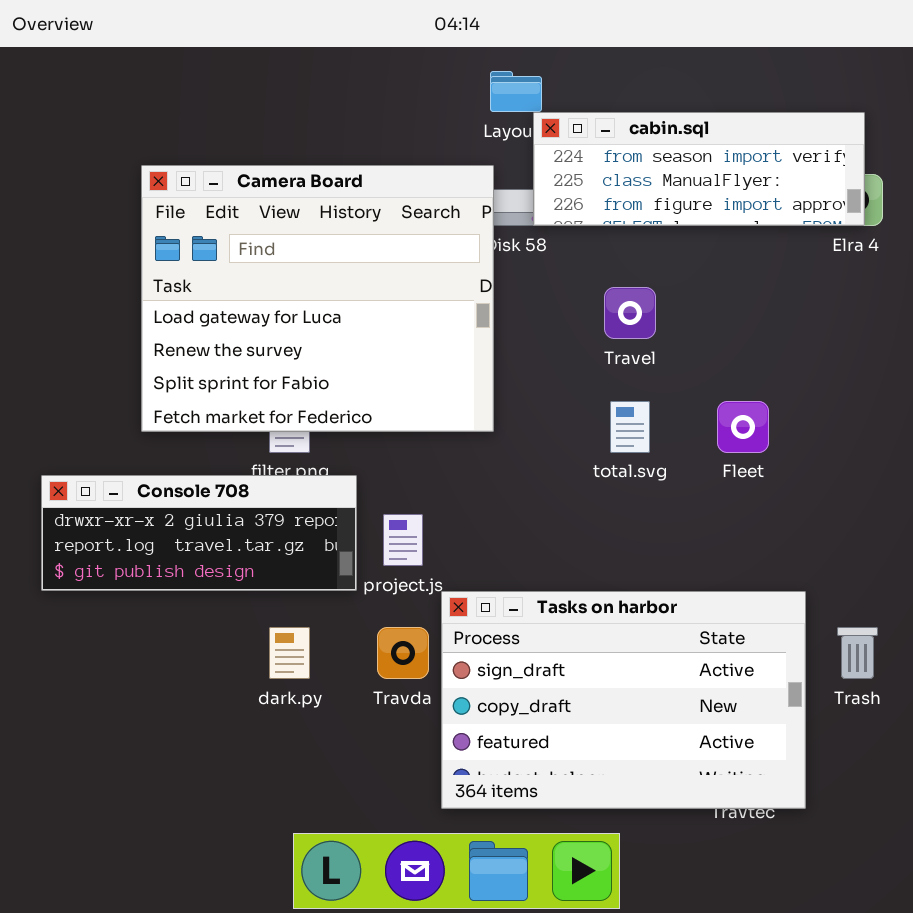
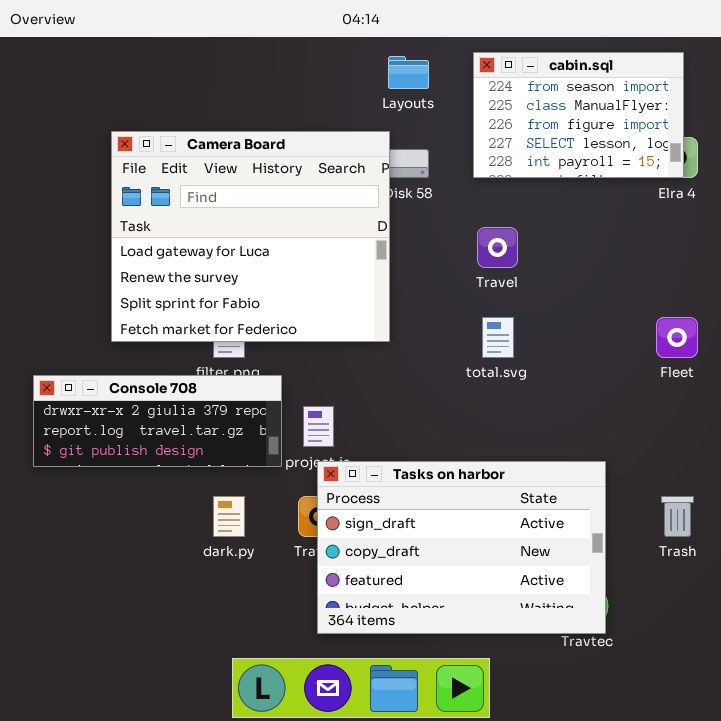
cabin.sql: [533,112,865,226] -> [473,52,684,178], resized
Fleet: [717,401,769,453] -> [656,317,698,358], moved
Tasks on harbor: [441,591,806,809] -> [317,461,606,634], moved

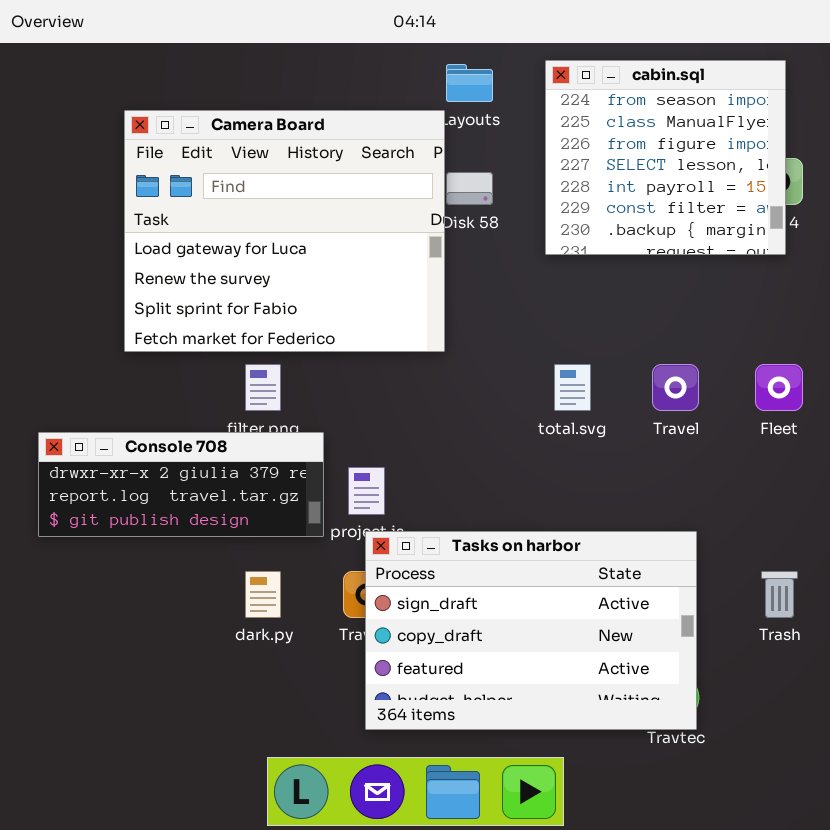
cabin.sql: [473,52,684,178] -> [545,60,786,255], resized
Camera Board: [111,131,390,342] -> [124,110,445,352], moved
Travel: [477,227,518,268] -> [652,364,699,411], moved

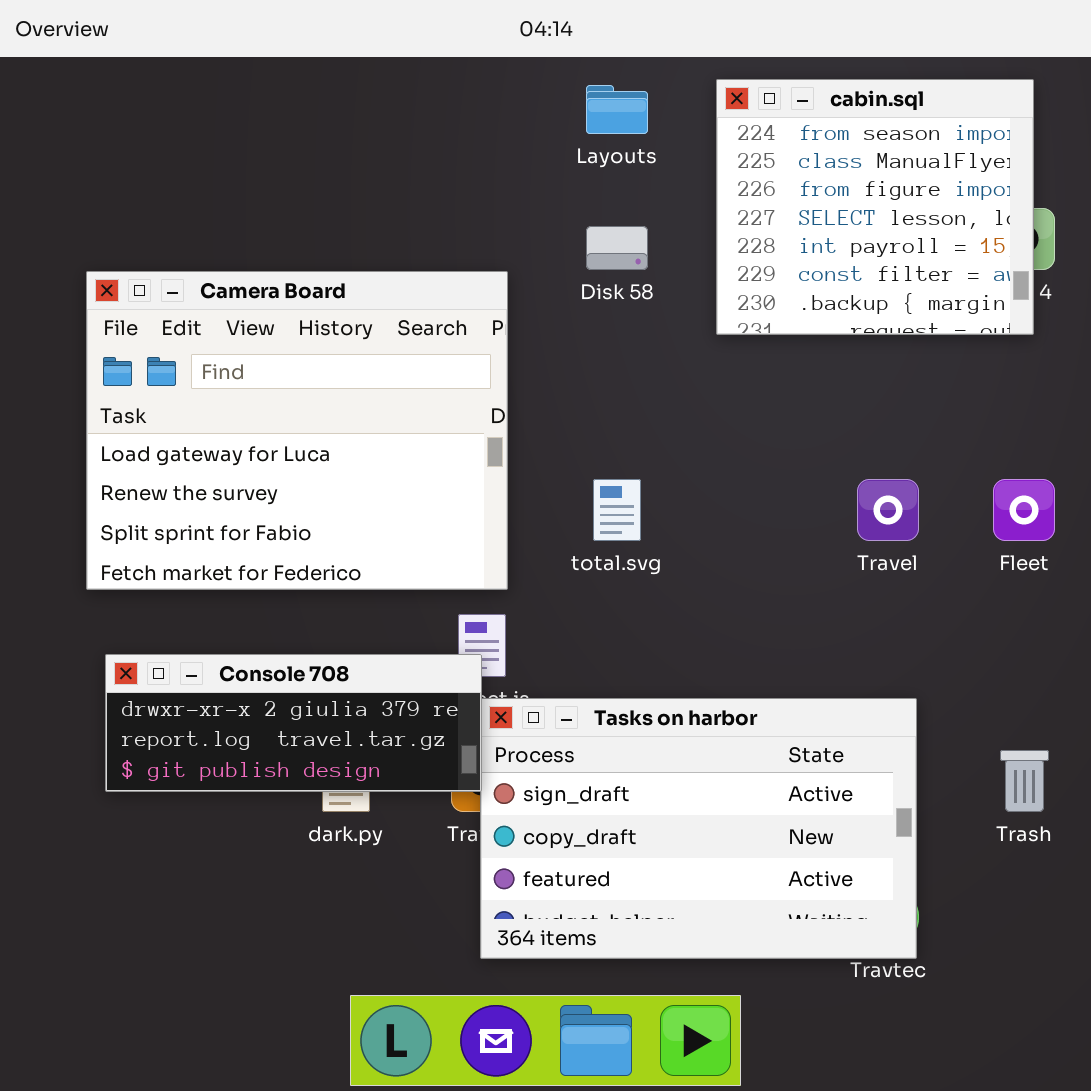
Camera Board: [124,110,445,352] -> [86,271,508,590], moved
total.svg: [554,364,591,411] -> [593,479,641,541], moved
Console 708: [38,432,324,537] -> [105,654,482,792], moved

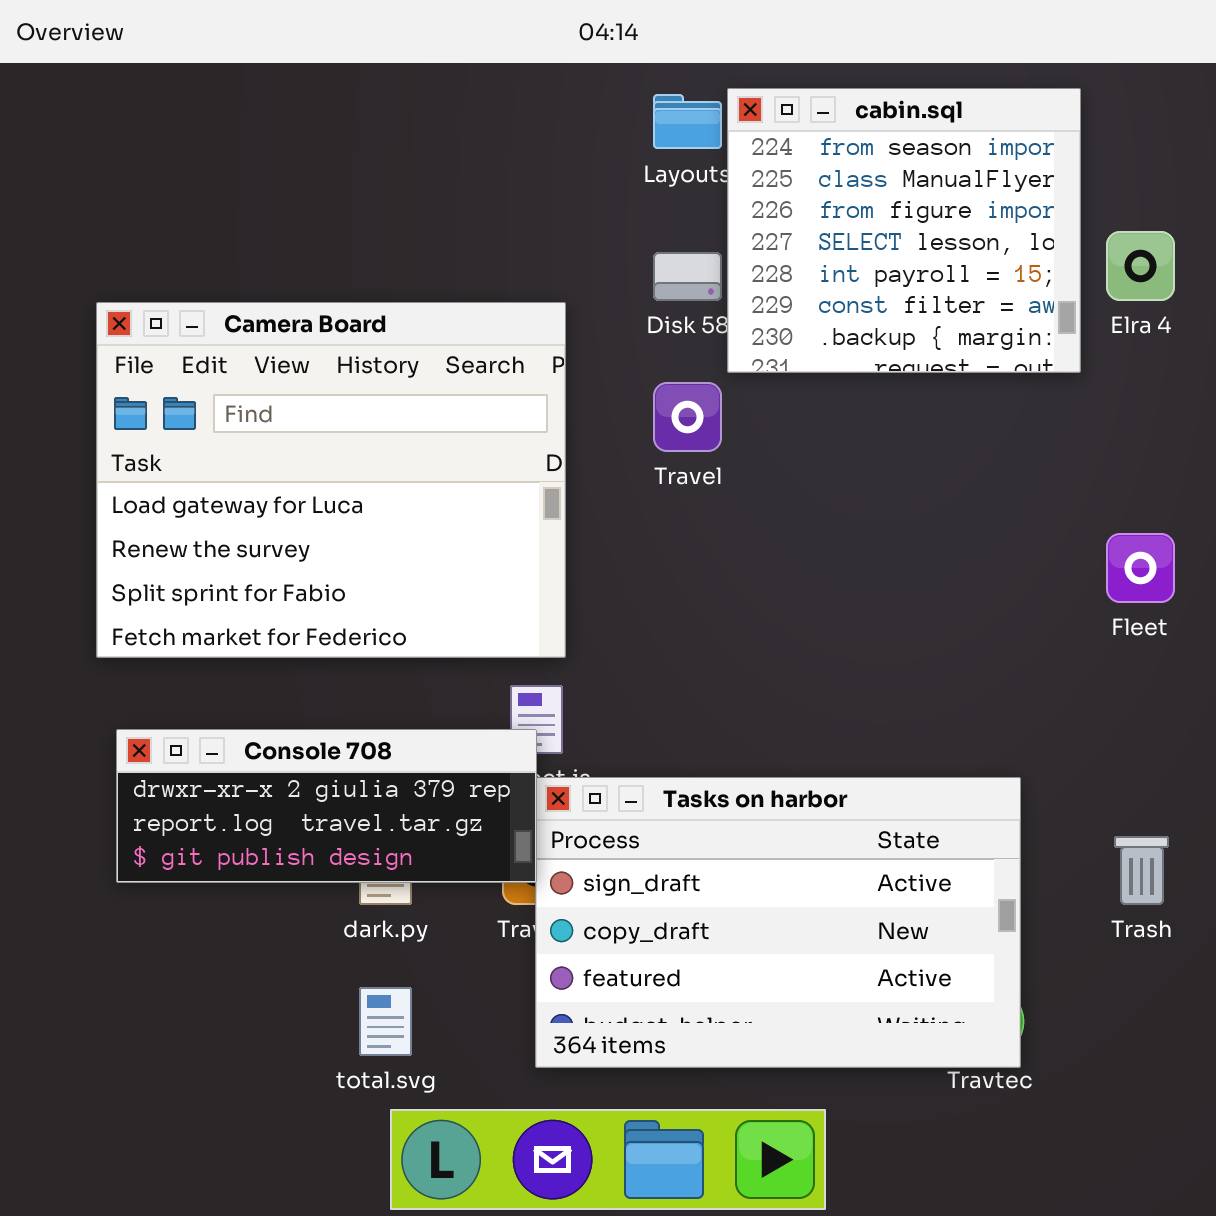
cabin.sql: [716,79,1034,335] -> [727,88,1081,373], moved
total.svg: [593,479,641,541] -> [359,987,412,1056], moved
Travel: [857,479,919,541] -> [653,382,722,452], moved

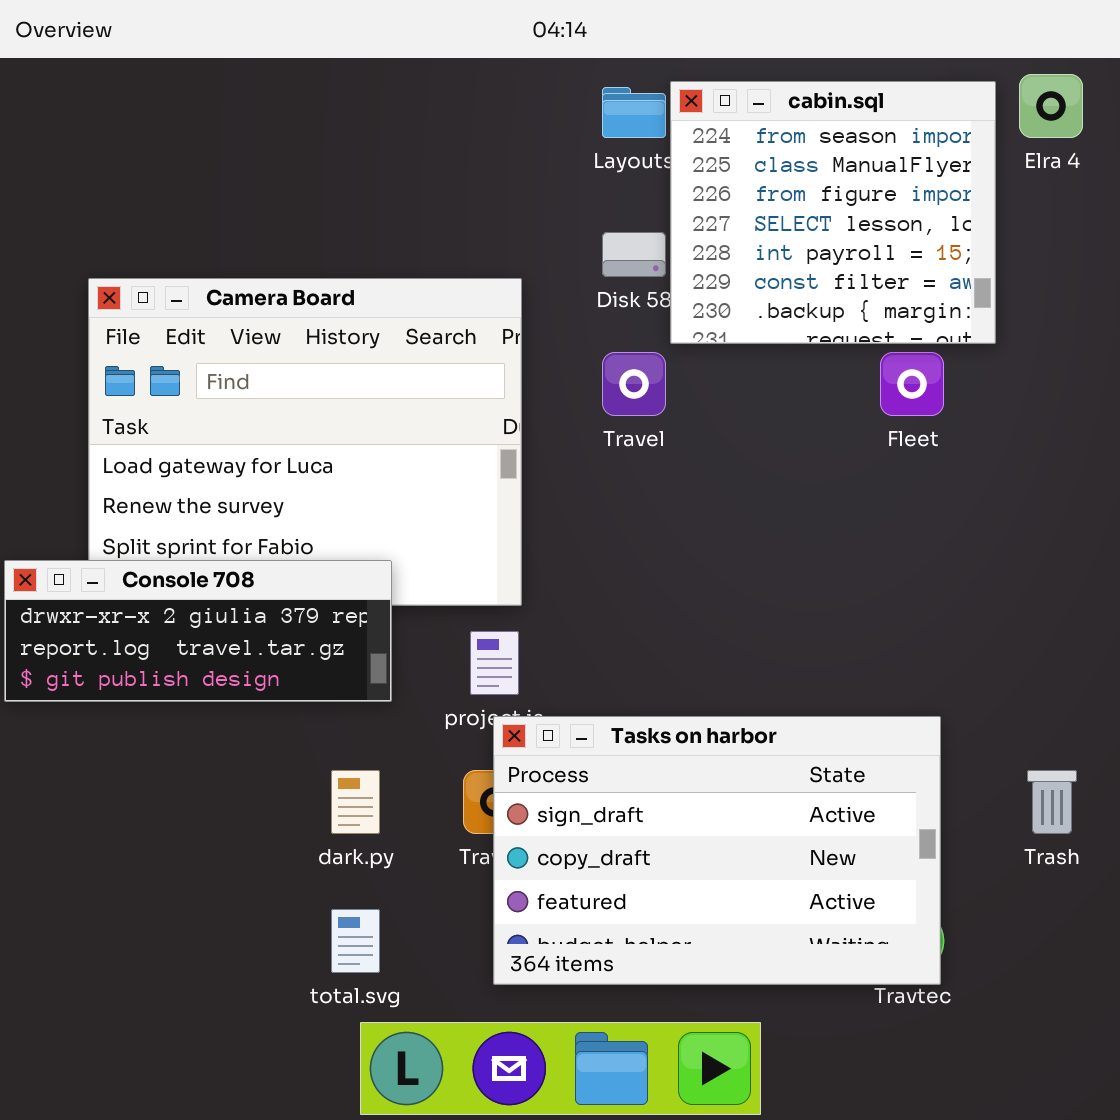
Elra 4: [1106,231,1175,301] -> [1019,74,1083,138], moved
Fleet: [1106,533,1175,603] -> [880,352,944,416], moved
Console 708: [116,729,537,883] -> [4,560,392,702], moved

